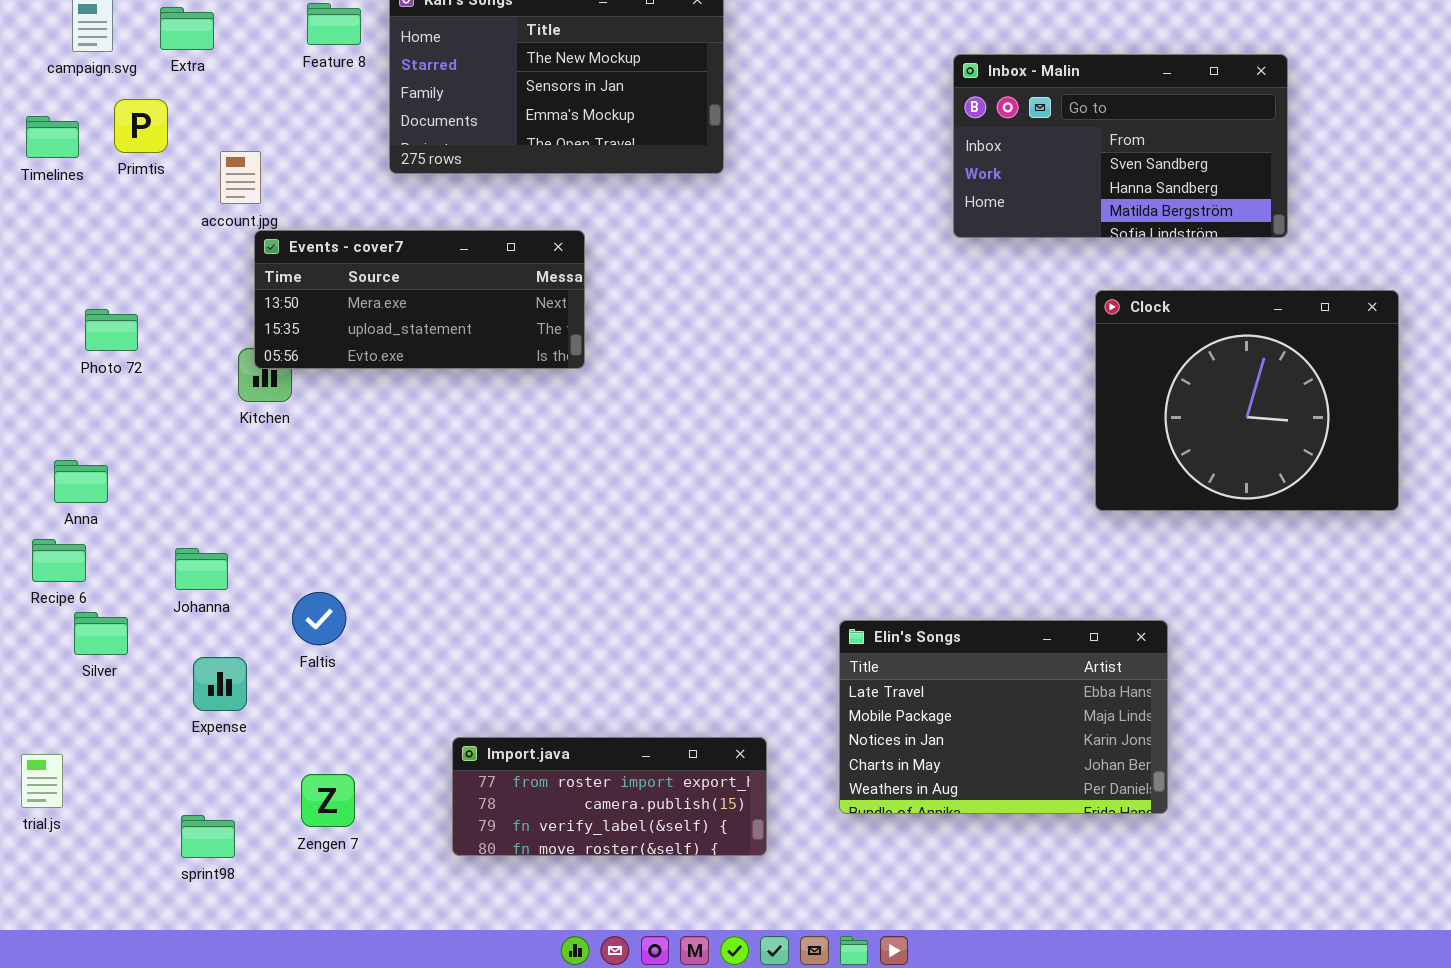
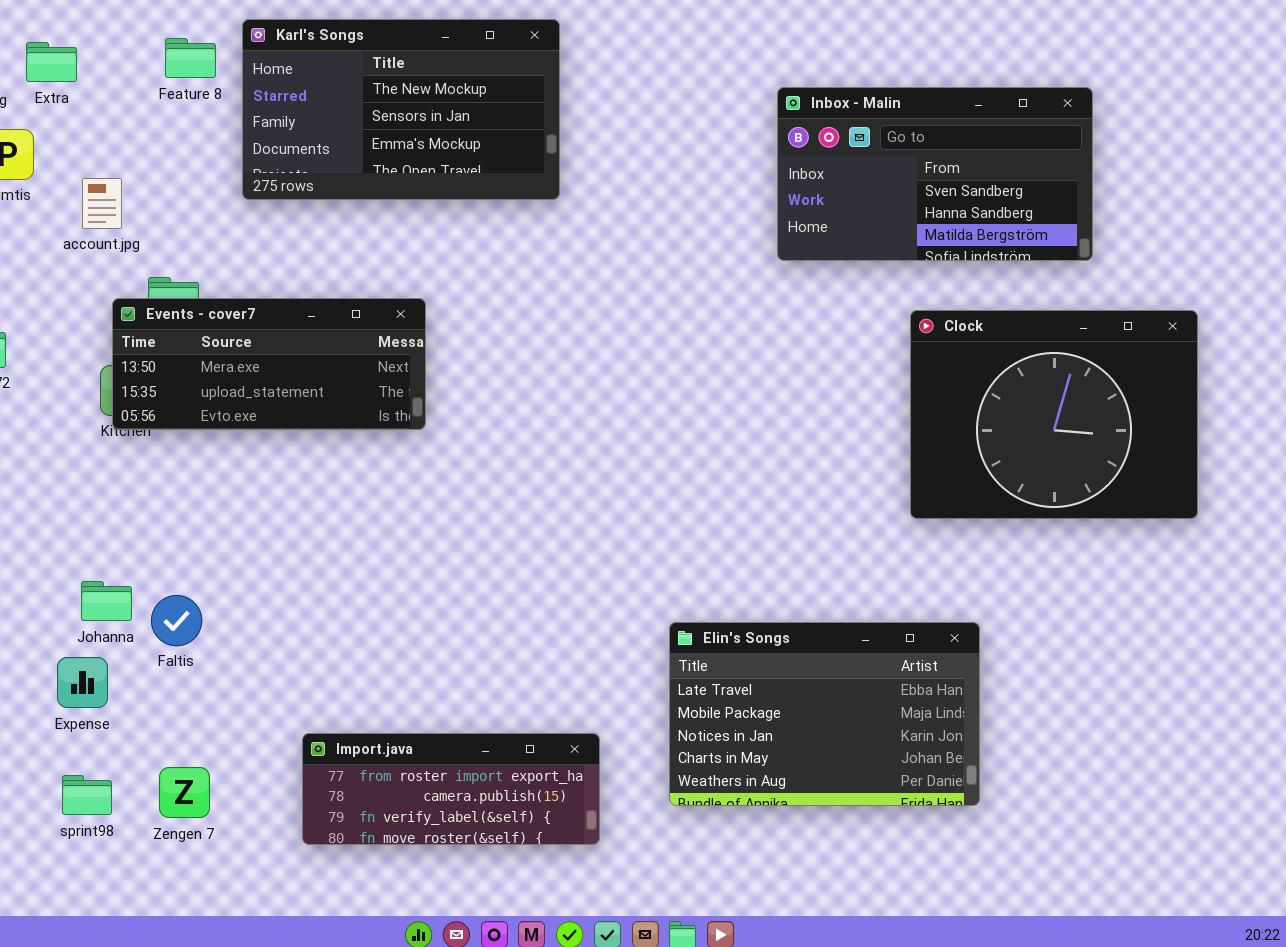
Events - cover7: [254,230,585,369] -> [112,298,426,430], moved
Johanna: [175,548,228,590] -> [81,581,132,621], moved
sprint98: [181,815,235,858] -> [62,775,112,815], moved

